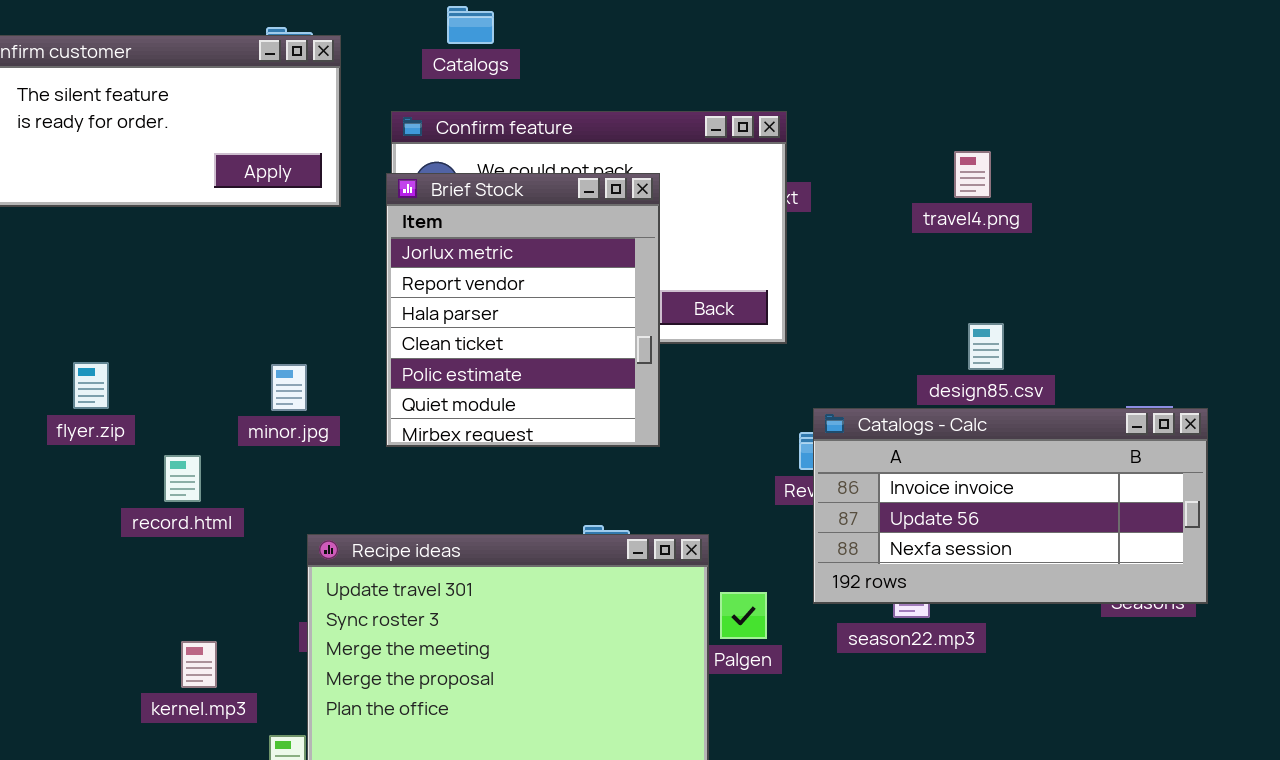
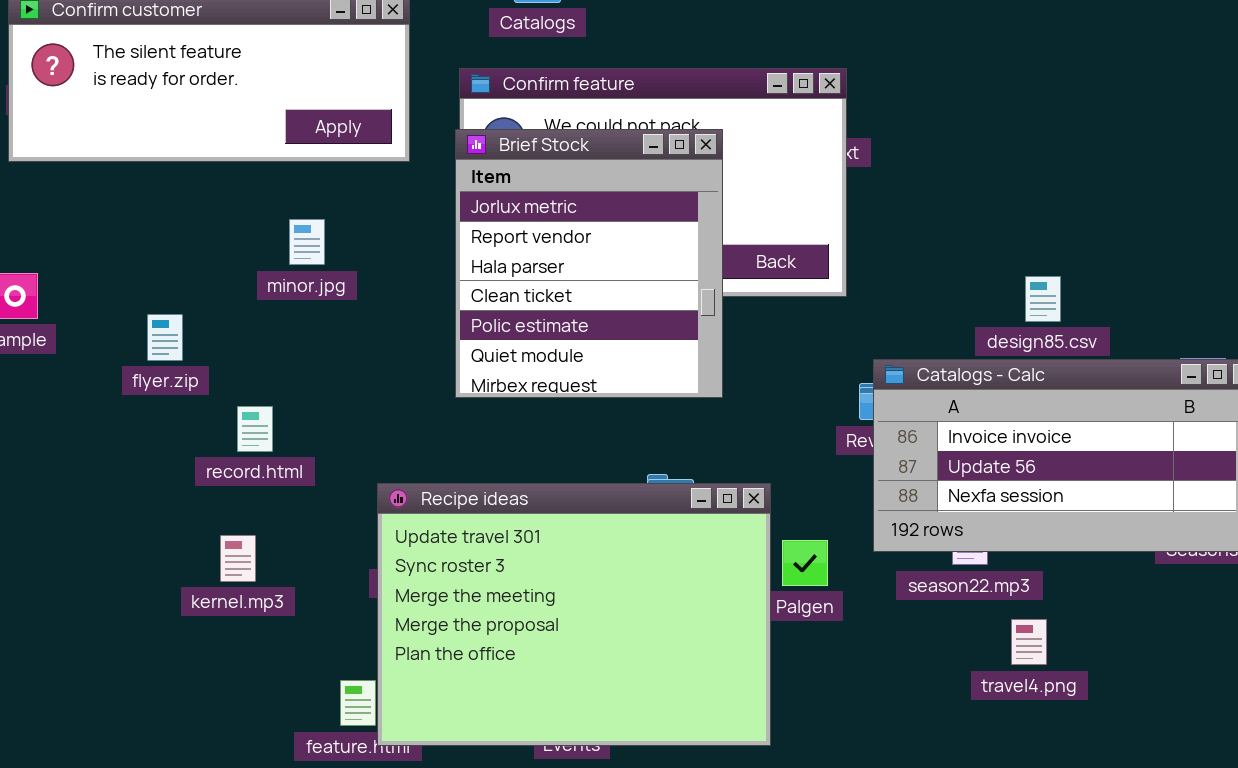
travel4.png: [954,151,991,198] -> [1011,619,1047,665], moved
minor.jpg: [271,364,307,411] -> [289,219,325,265], moved
kernel.mp3: [181,641,217,688] -> [220,535,256,582], moved

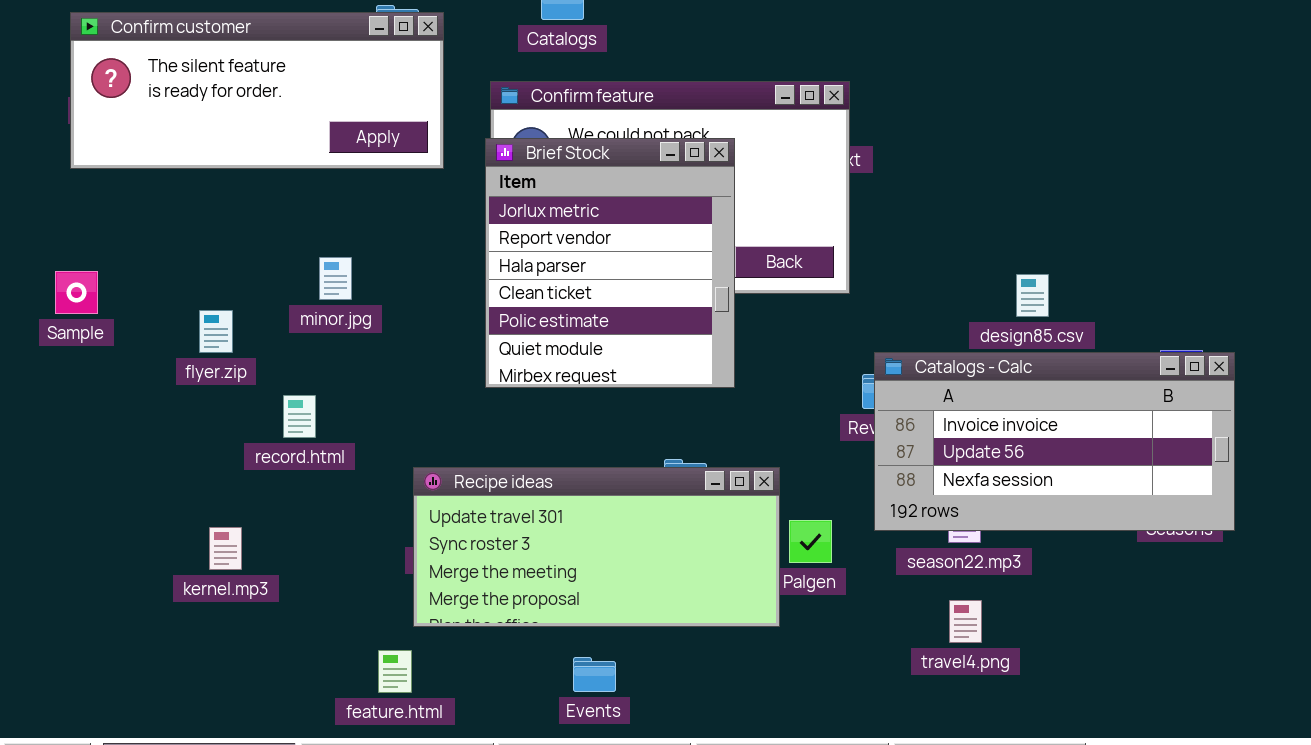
minor.jpg: [289,219,325,265] -> [319,257,352,300], moved
Recipe ideas: [377,483,771,746] -> [413,467,780,627], resized
kernel.mp3: [220,535,256,582] -> [209,527,242,570], moved
travel4.png: [1011,619,1047,665] -> [949,600,982,643], moved

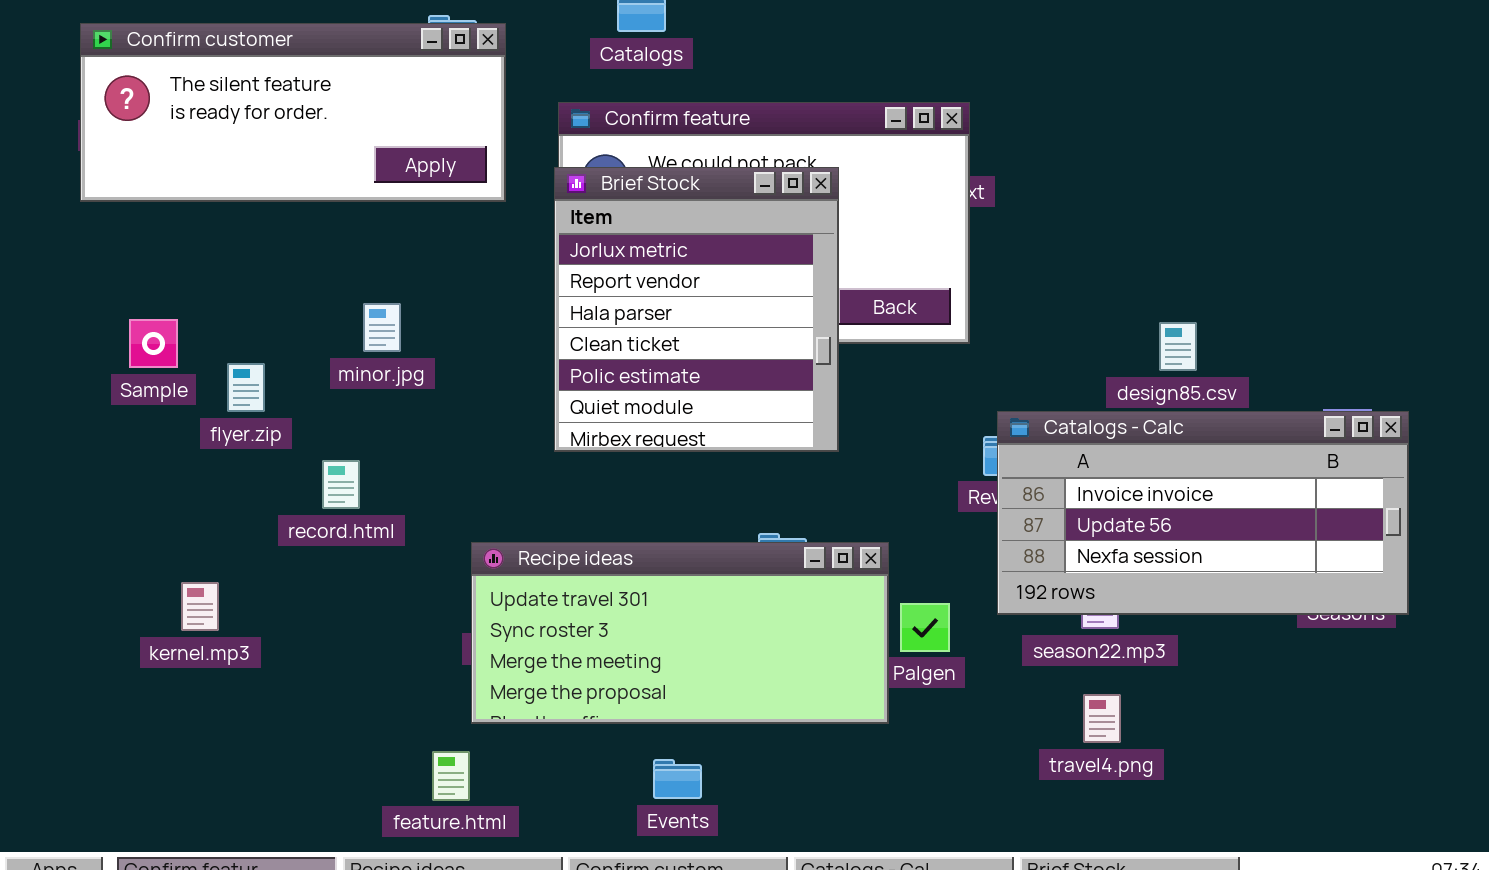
Sample: [55,271,98,314] -> [129,319,178,368], moved
kernel.mp3: [209,527,242,570] -> [181,582,219,631], moved

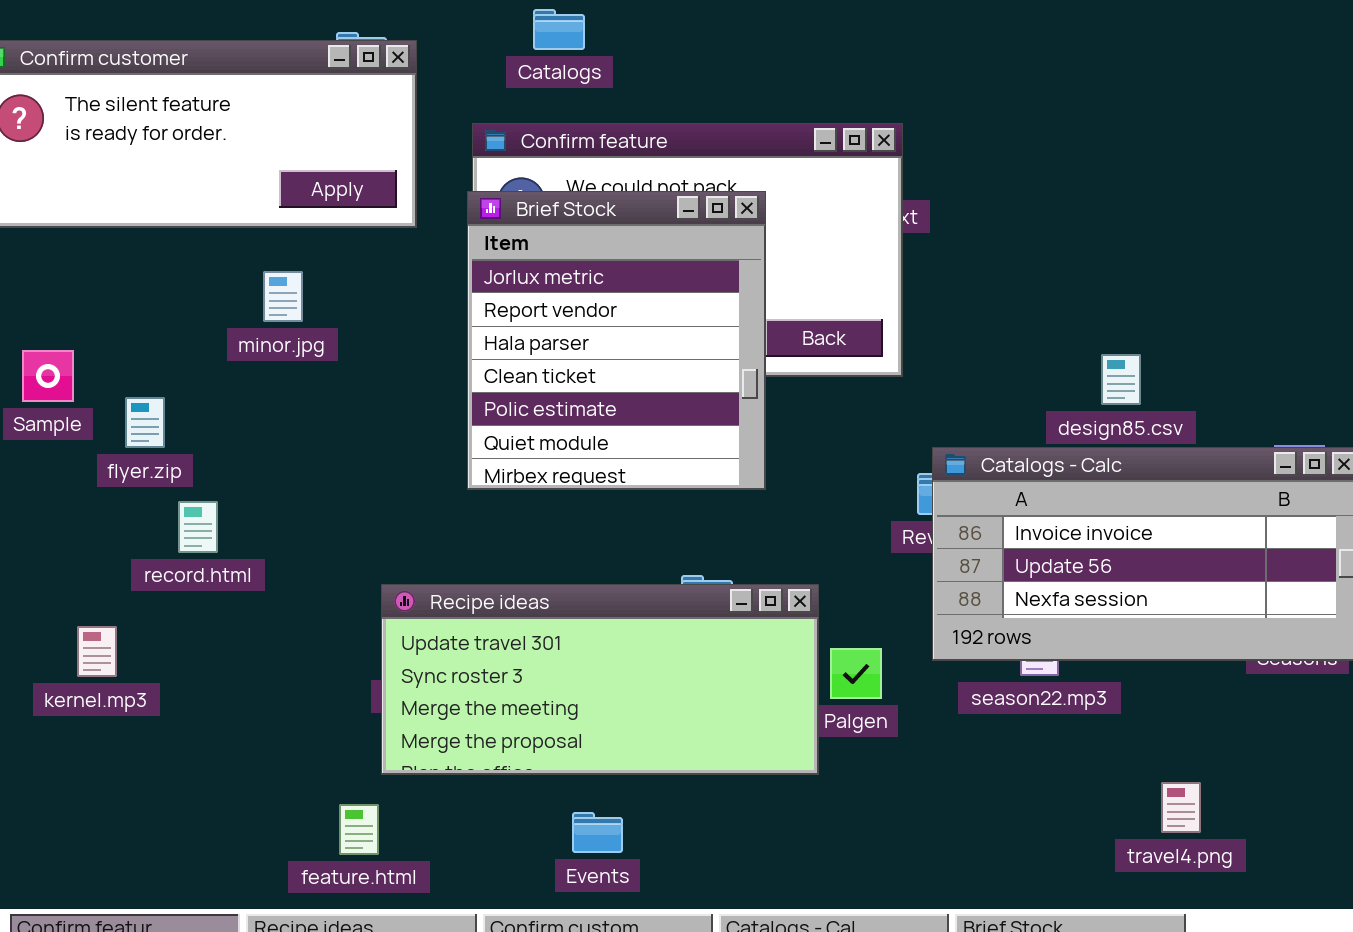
minor.jpg: [363,303,401,352] -> [263,271,303,322], moved
record.html: [322,460,360,509] -> [178,501,218,553], moved
travel4.png: [1083,694,1121,743] -> [1161,782,1201,833], moved

